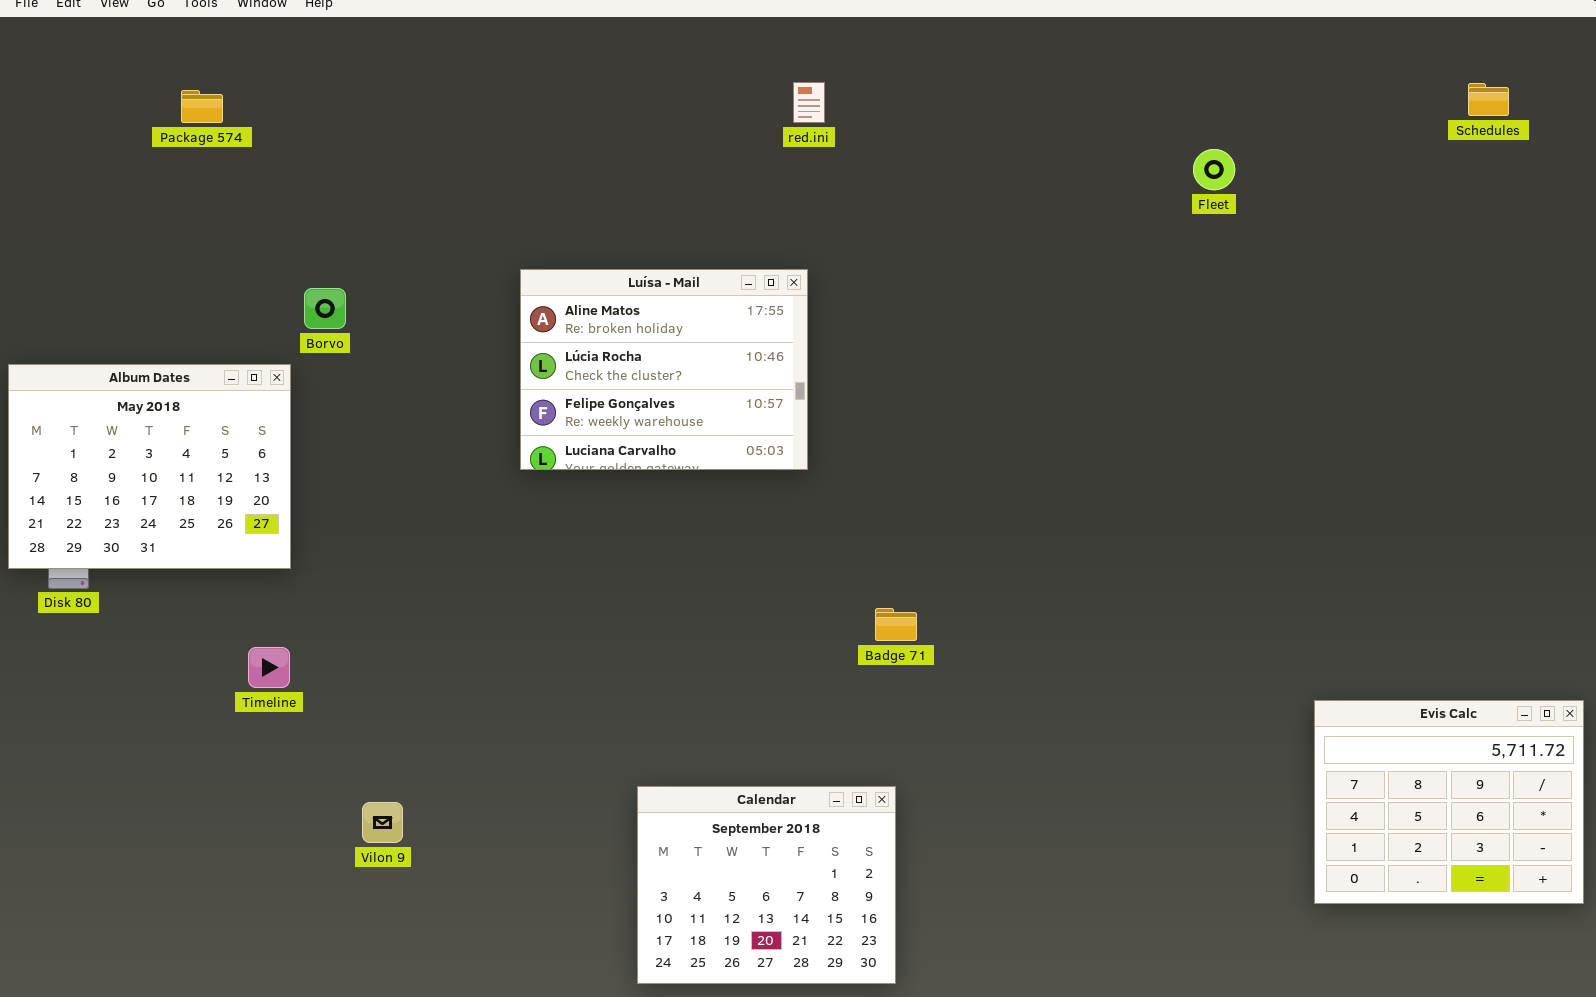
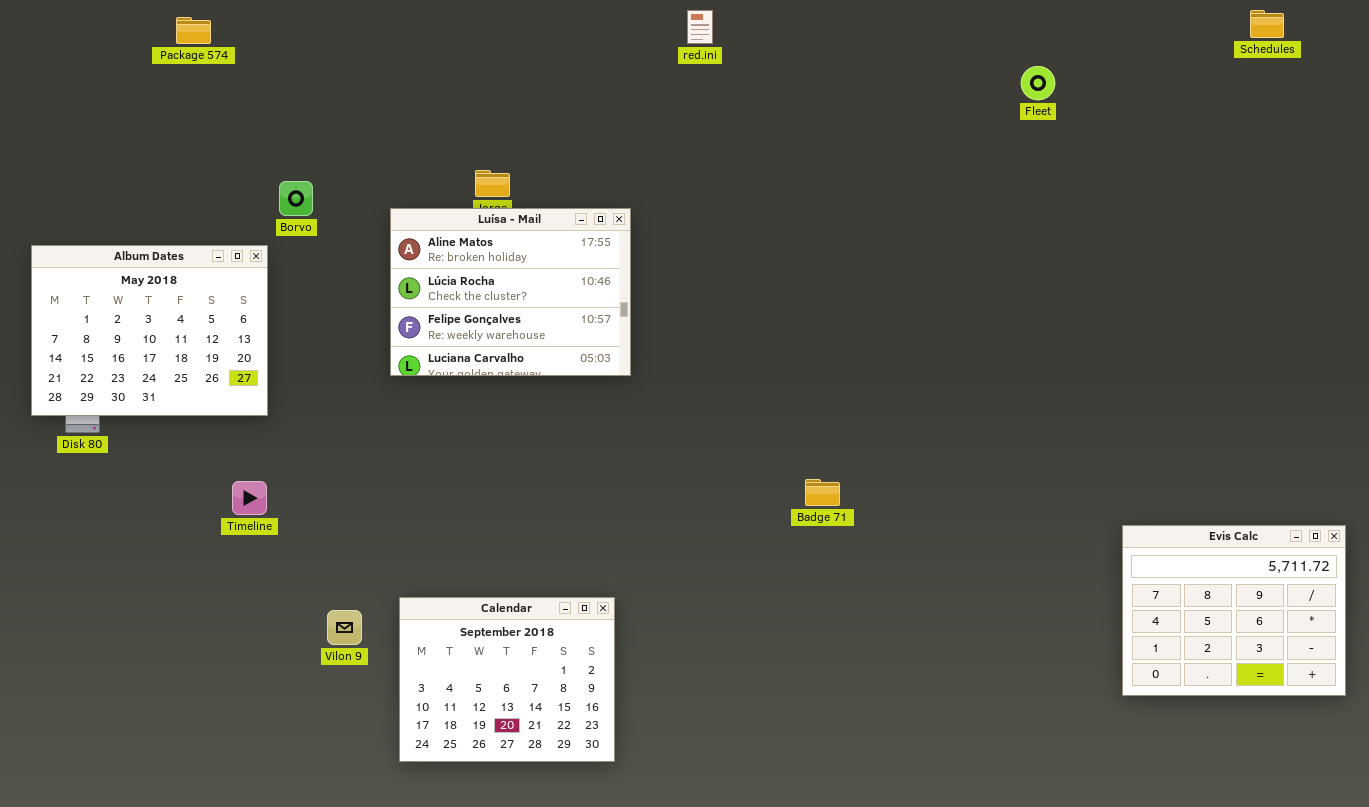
Luísa - Mail: [520,269,808,470] -> [390,208,631,376], moved
Badge 71: [875,608,917,641] -> [805,479,840,506], moved
Calendar: [637,786,896,984] -> [399,597,615,762], moved

